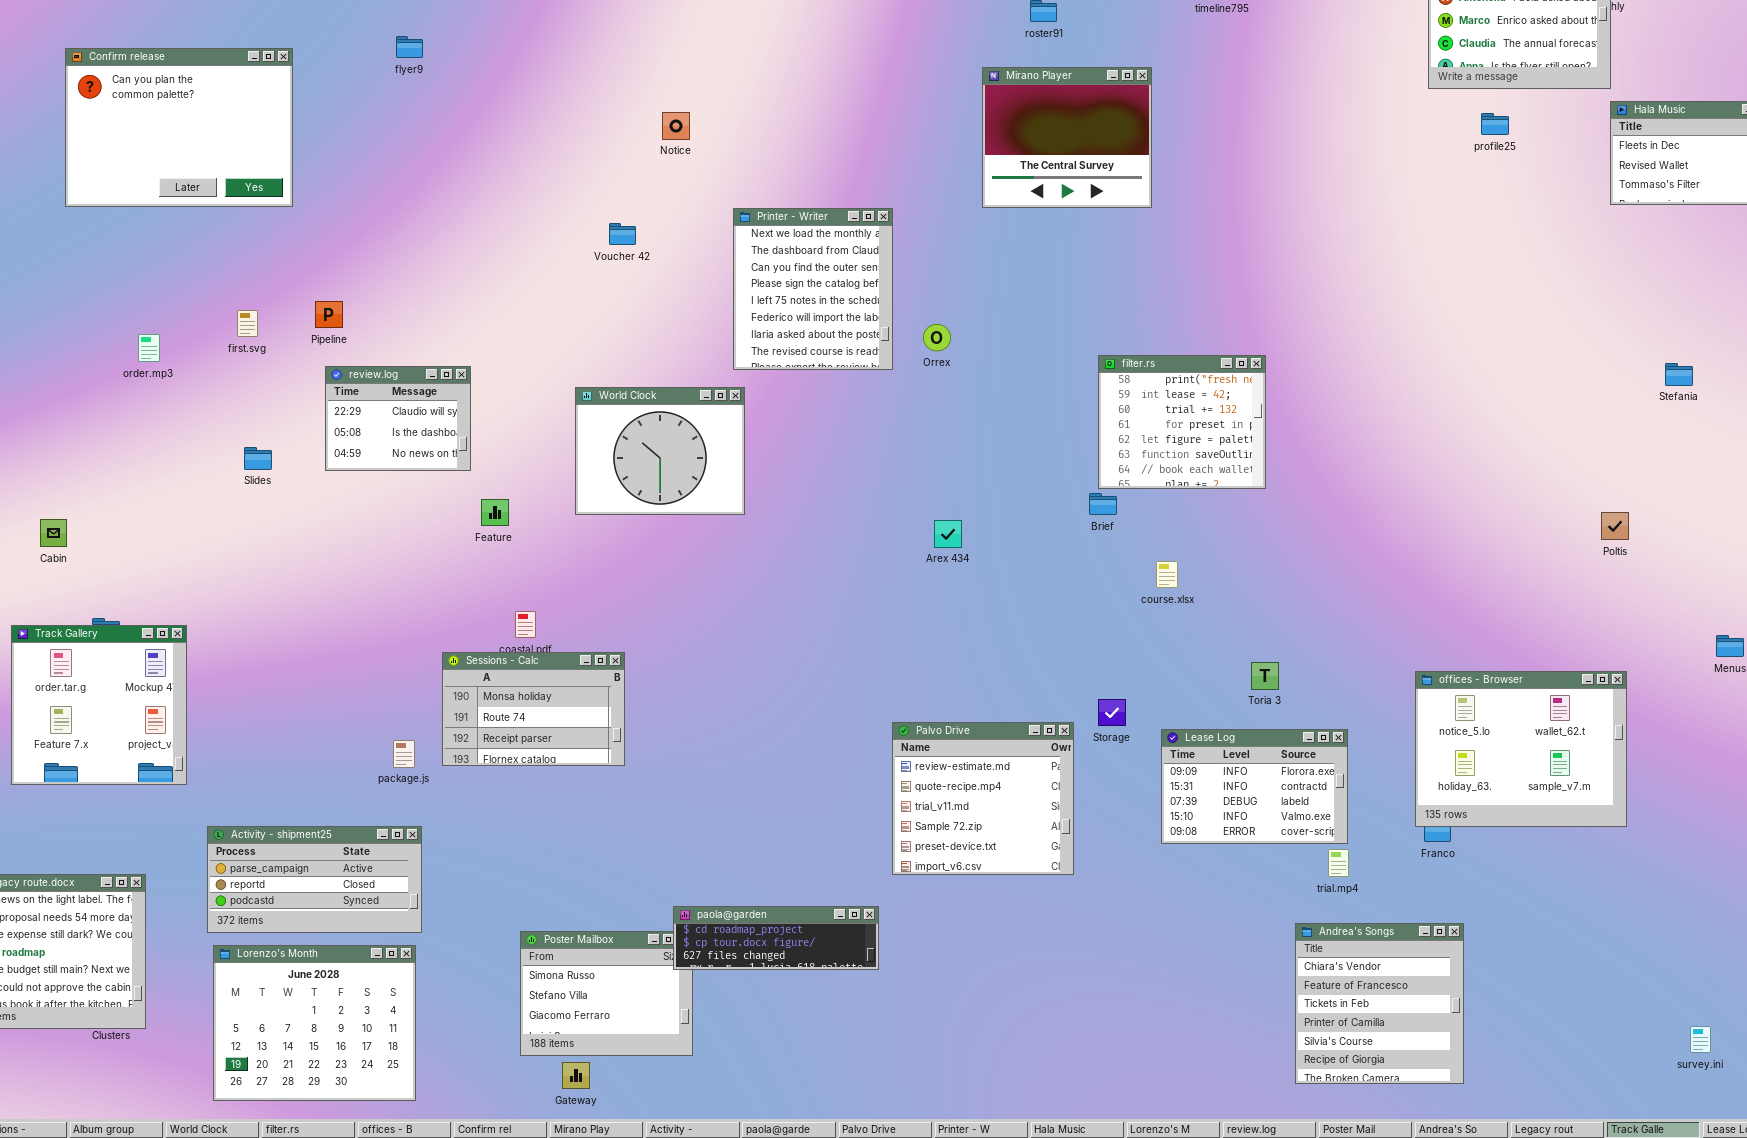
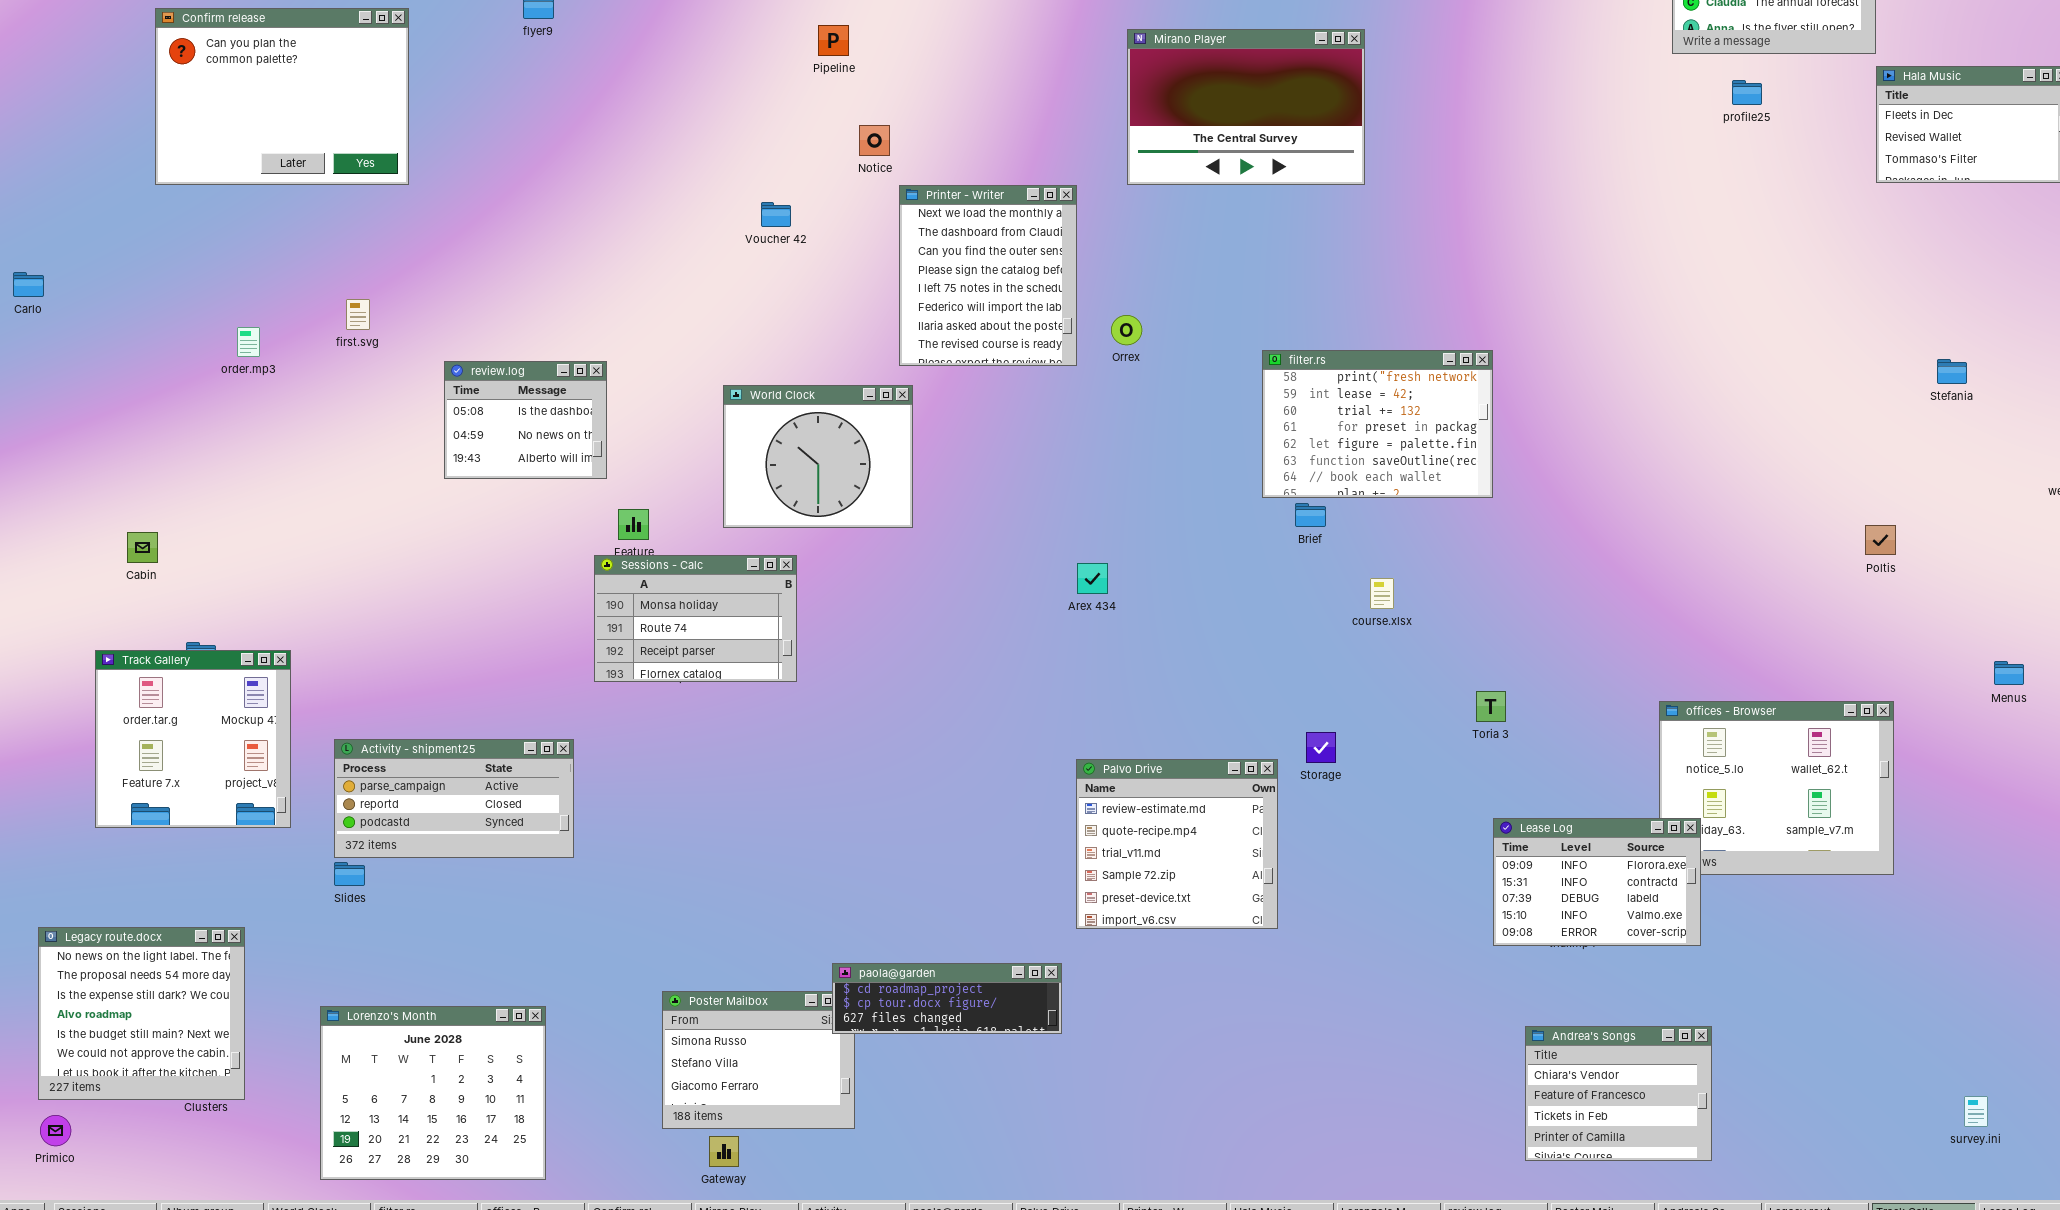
Mirano Player: [982,67,1152,208] -> [1127,29,1365,185], resized
Notice: [662,112,690,140] -> [859,125,890,156], moved
Pipeline: [315,301,343,328] -> [818,25,849,56], moved
filter.rs: [1098,355,1266,489] -> [1262,350,1493,498], resized
review.log: [325,366,471,471] -> [444,361,607,479], scrolled down 1 row
Slides: [244,447,272,470] -> [334,862,365,886], moved
Arex 434: [934,520,962,548] -> [1077,563,1108,594], moved
Sessions - Calc: [442,652,625,766] -> [594,555,797,682], moved
Lease Log: [1161,729,1348,844] -> [1493,818,1701,946], moved
Activity - shipment25: [207,826,422,933] -> [334,739,574,858], moved
Andrea's Songs: [1295,923,1464,1084] -> [1525,1026,1712,1161], resized

